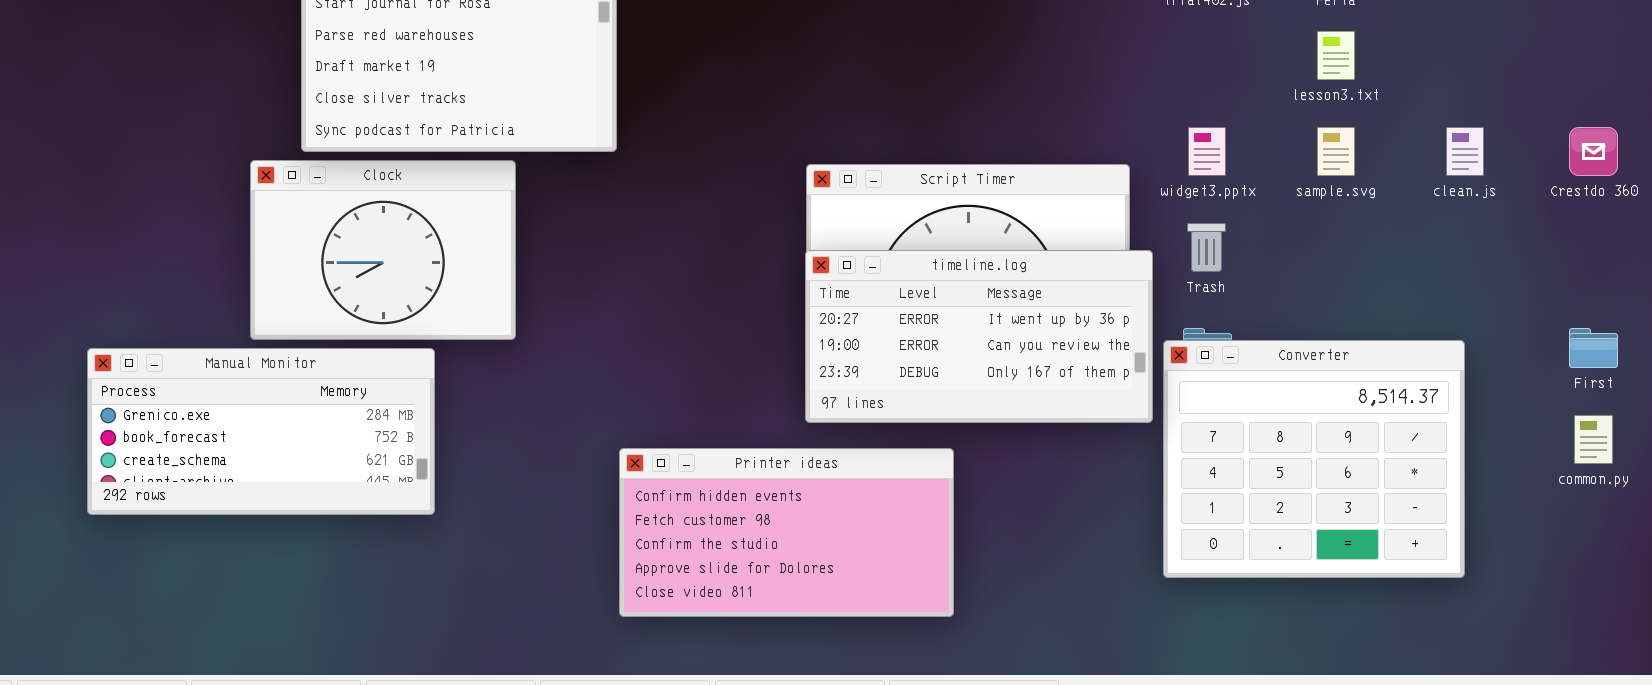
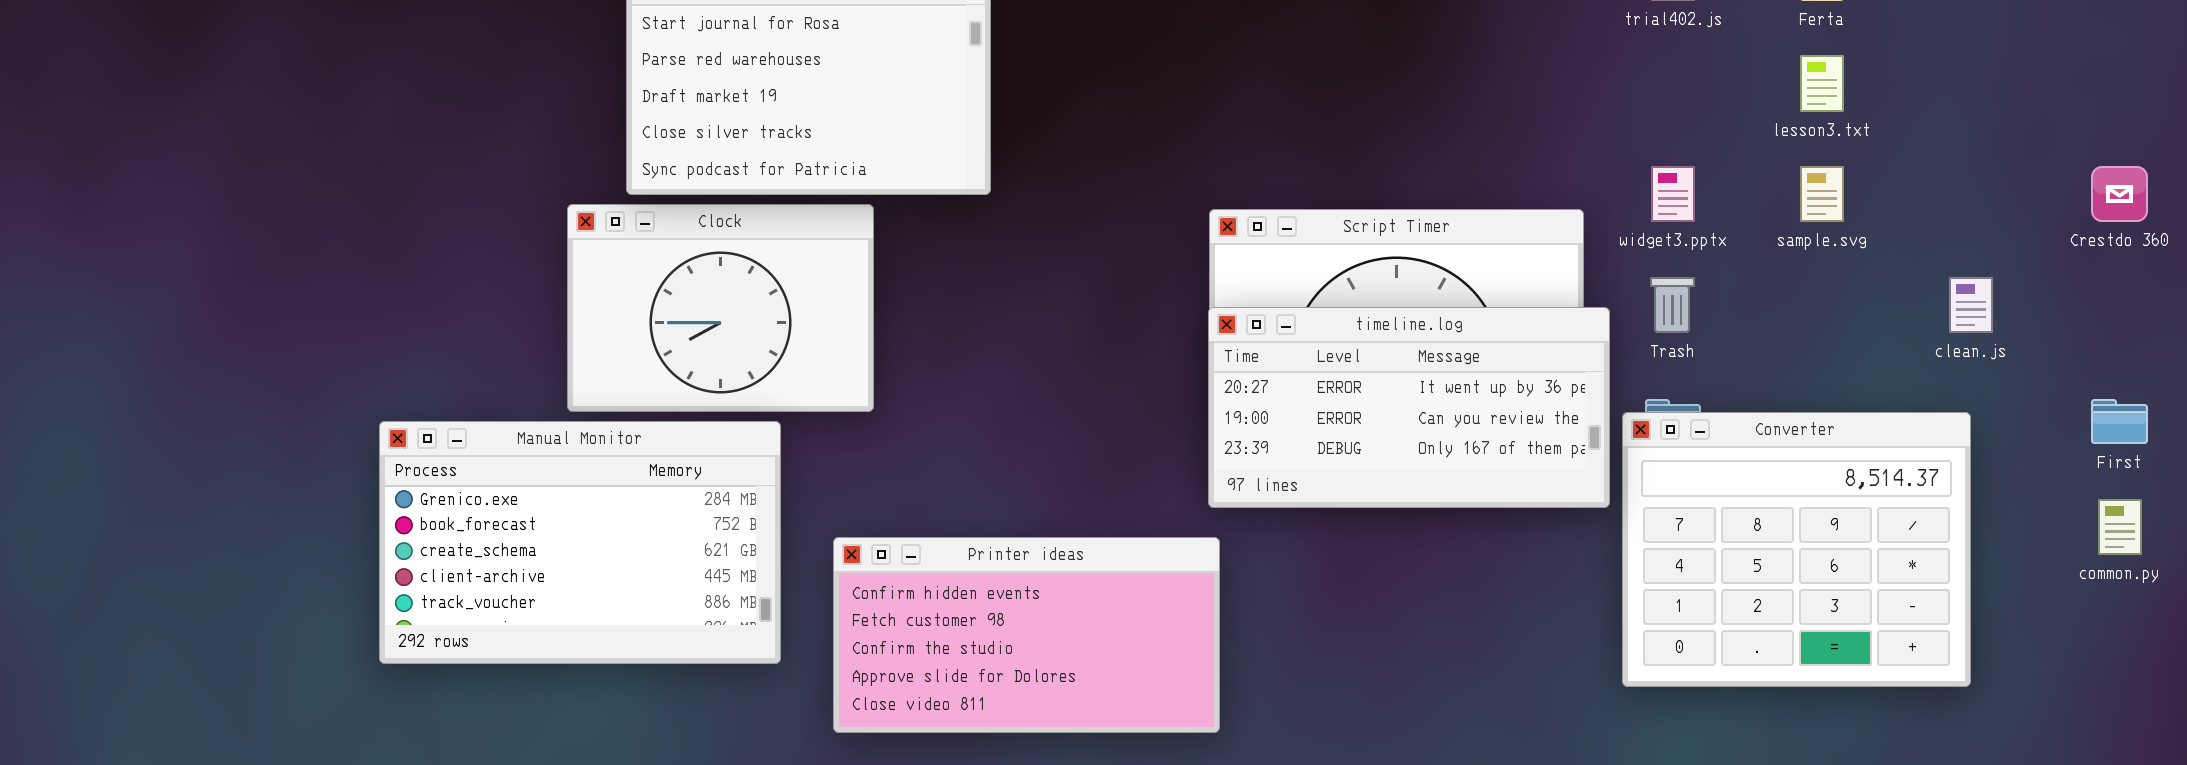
clean.js: [1446,127,1484,176] -> [1949,277,1993,333], moved
Manual Monitor: [87,348,435,515] -> [379,421,781,664], resized
Printer ideas: [619,448,954,617] -> [833,537,1220,733], moved

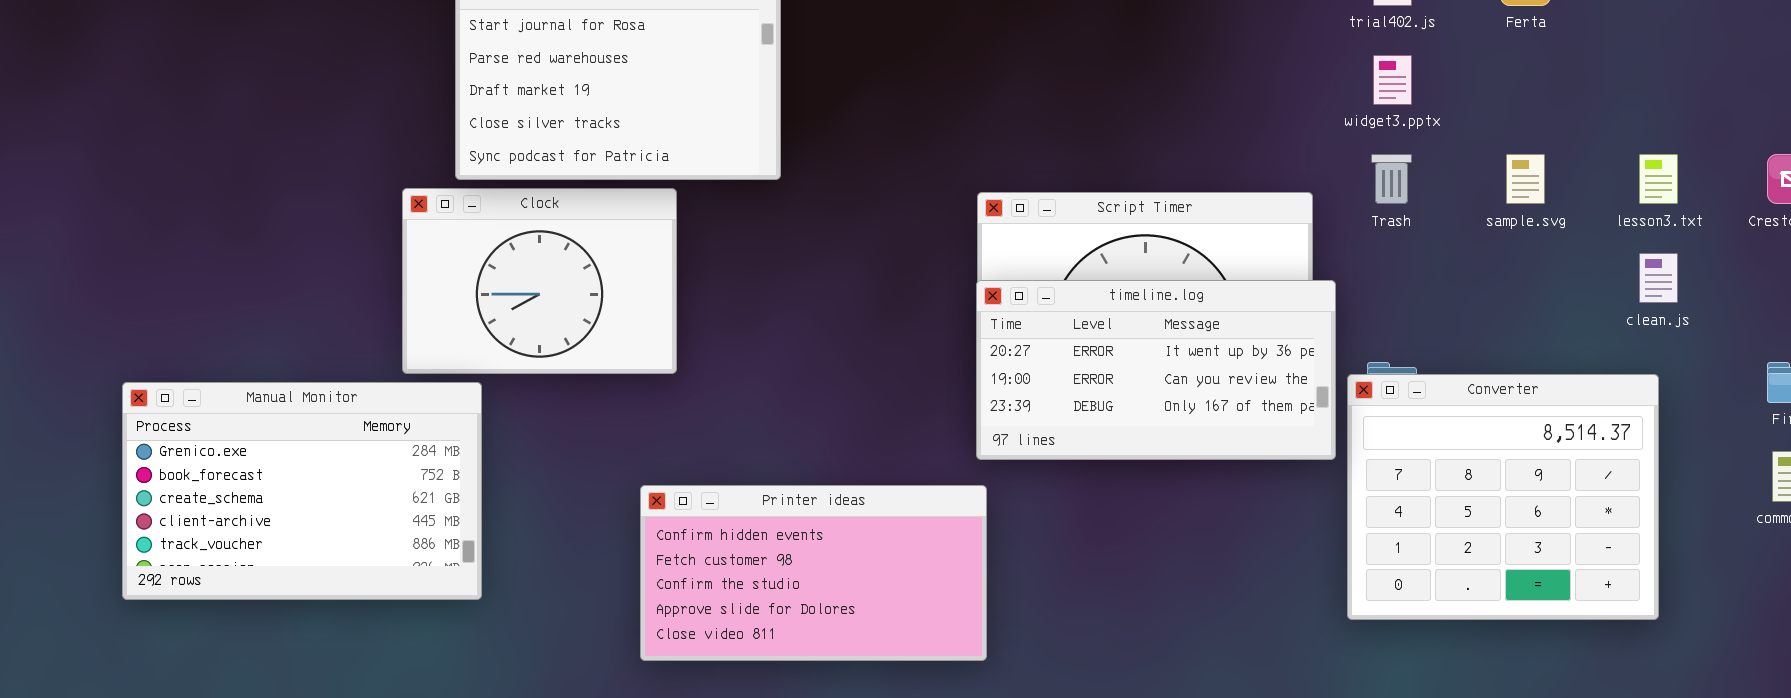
lesson3.txt: [1800,55,1844,112] -> [1639,154,1678,204], moved
widget3.pptx: [1651,166,1695,222] -> [1373,55,1412,105], moved
Trash: [1650,277,1695,333] -> [1371,154,1412,204], moved
Manual Monitor: [379,421,781,664] -> [122,382,482,600], moved

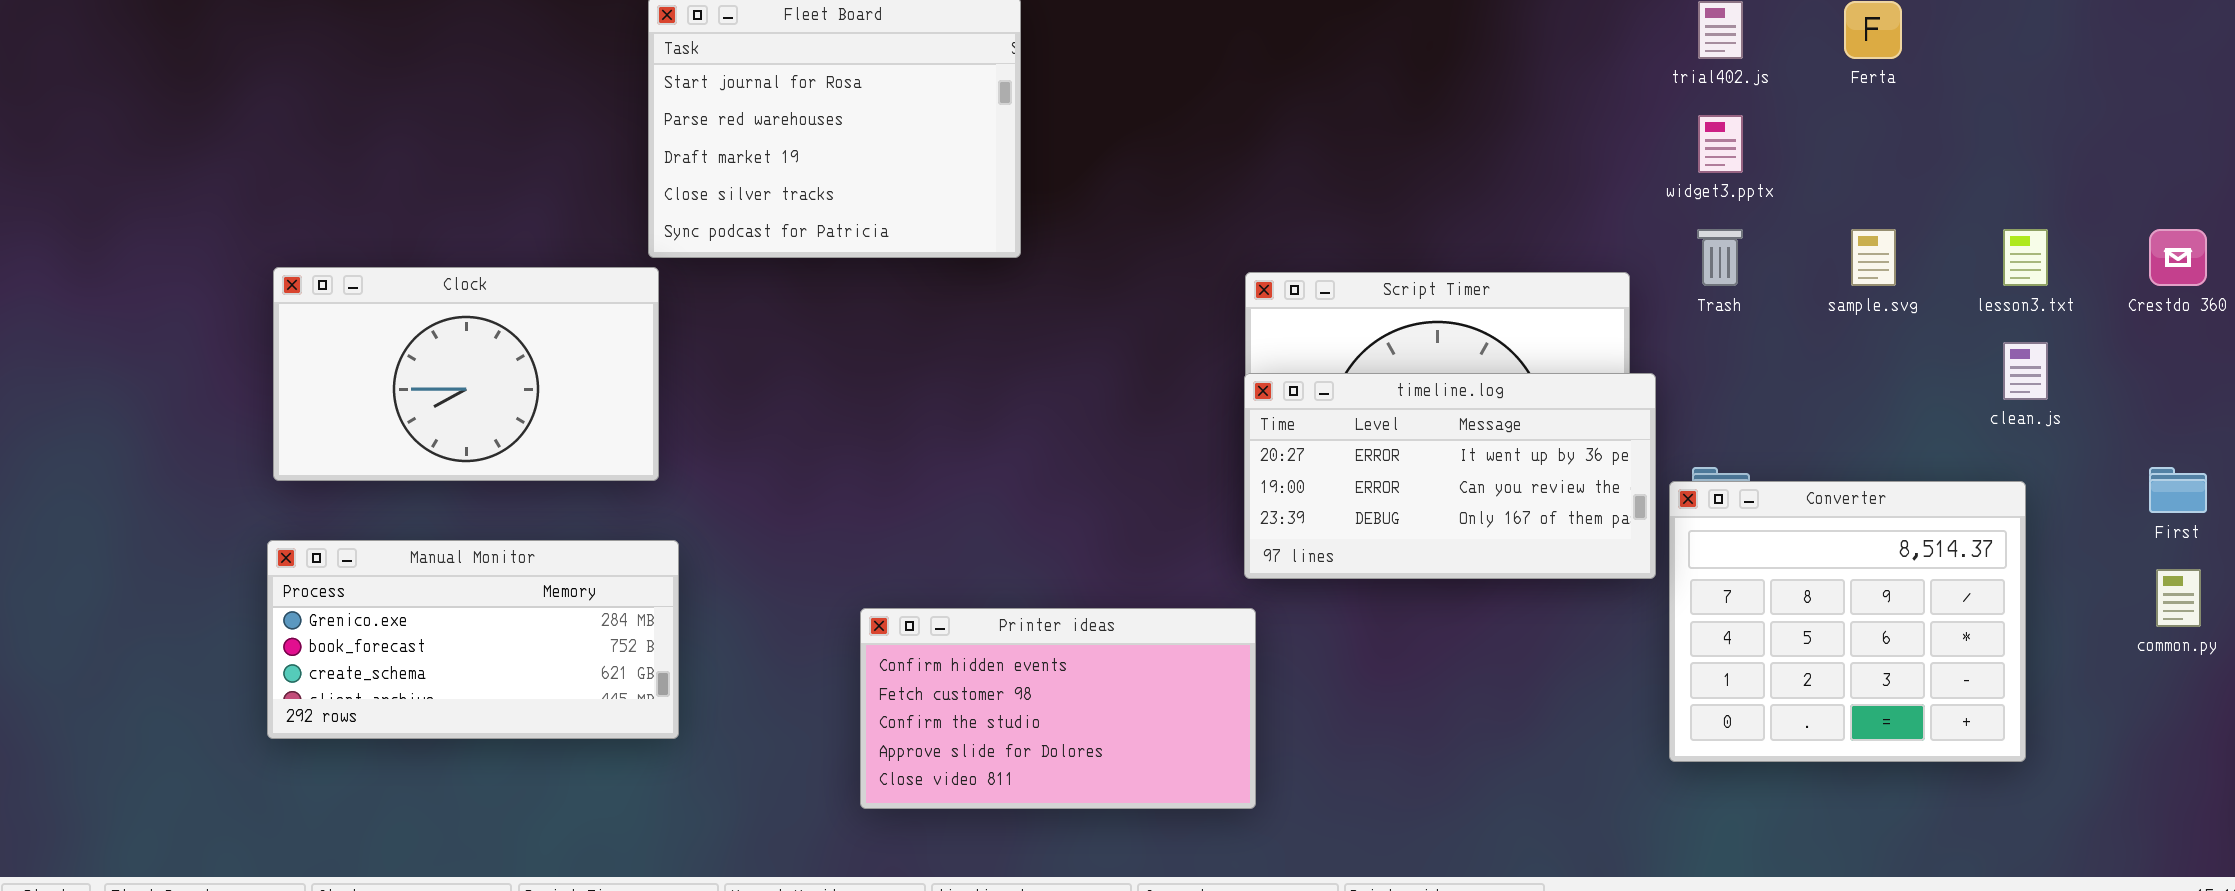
Clock: [402,188,677,374] -> [273,267,659,481], moved, resized
Manual Monitor: [122,382,482,600] -> [267,540,679,739], resized

